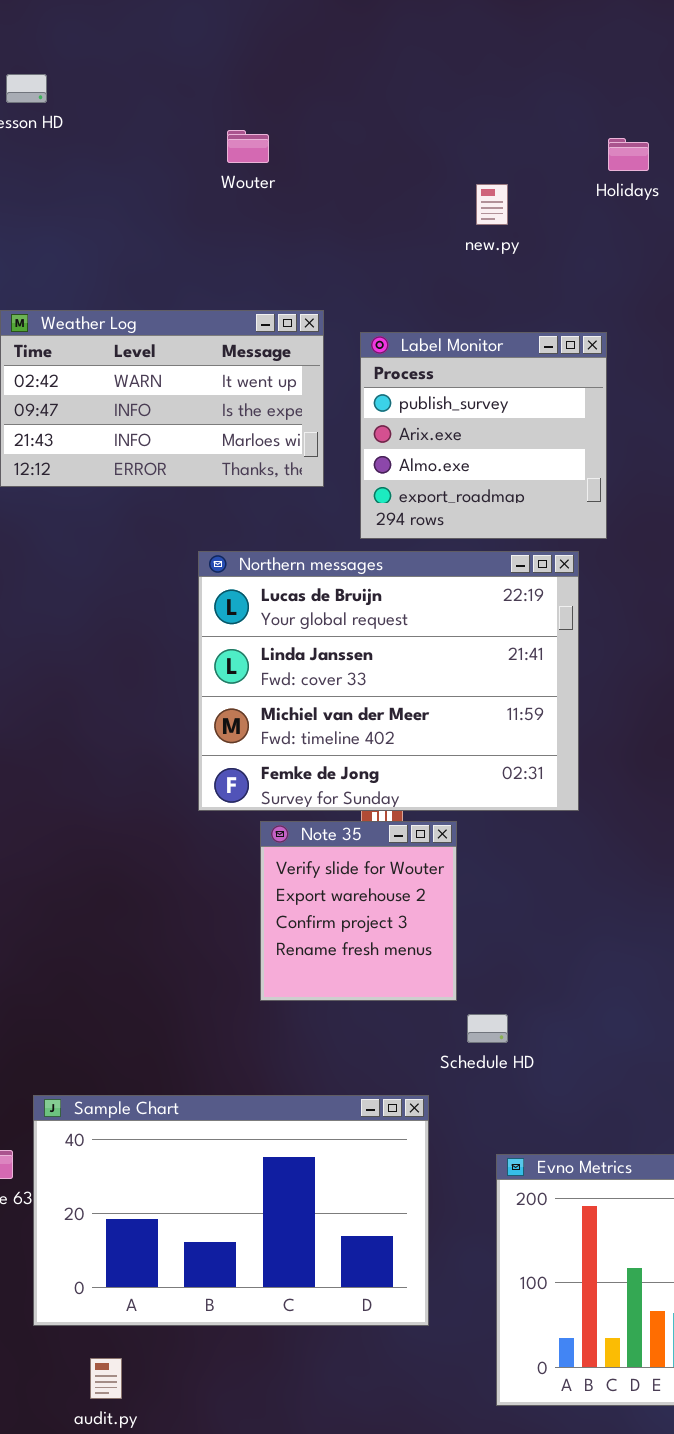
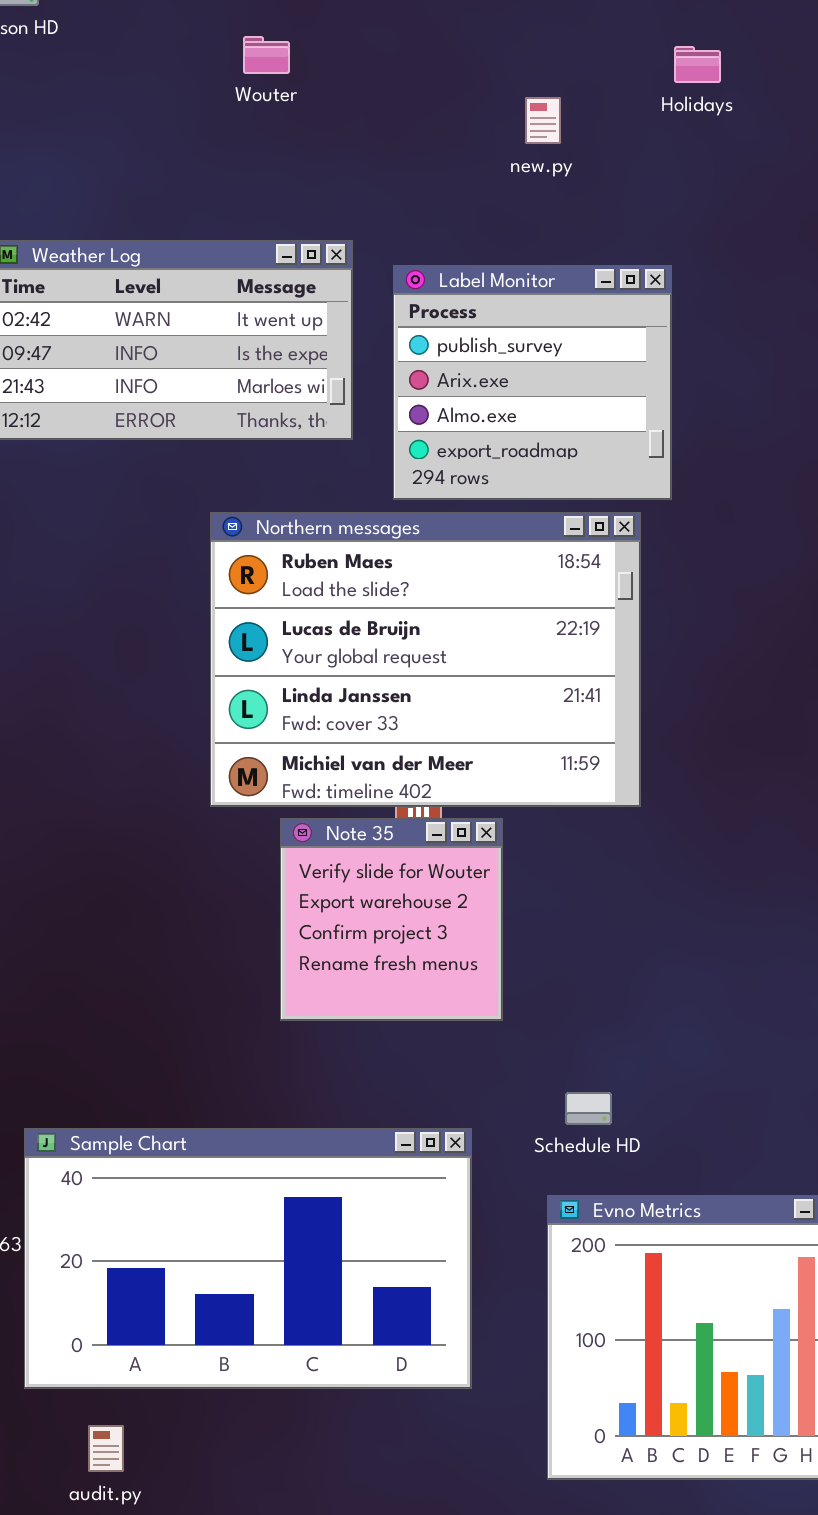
Northern messages: [198,551,579,811] -> [210,512,641,807], scrolled up 1 row
Schedule HD: [467,1014,508,1043] -> [565,1092,612,1125], moved

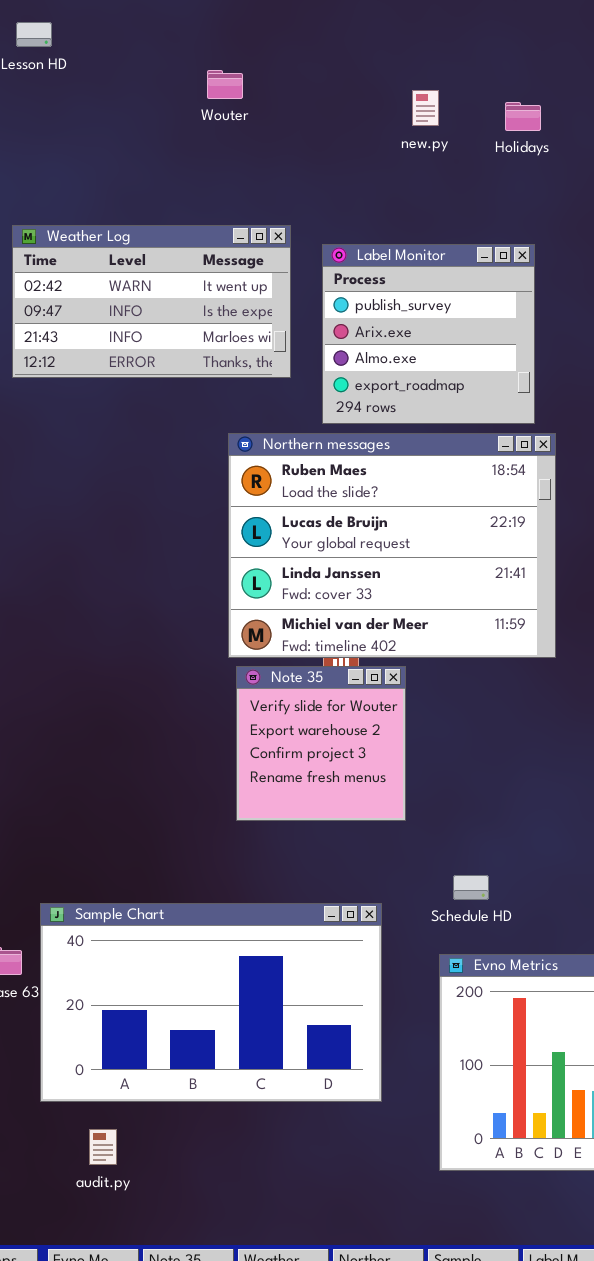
Holidays: [674,46,721,83] -> [505,102,541,131], moved
new.py: [525,97,561,144] -> [412,90,439,126], moved
Northern messages: [210,512,641,807] -> [228,433,556,658], moved

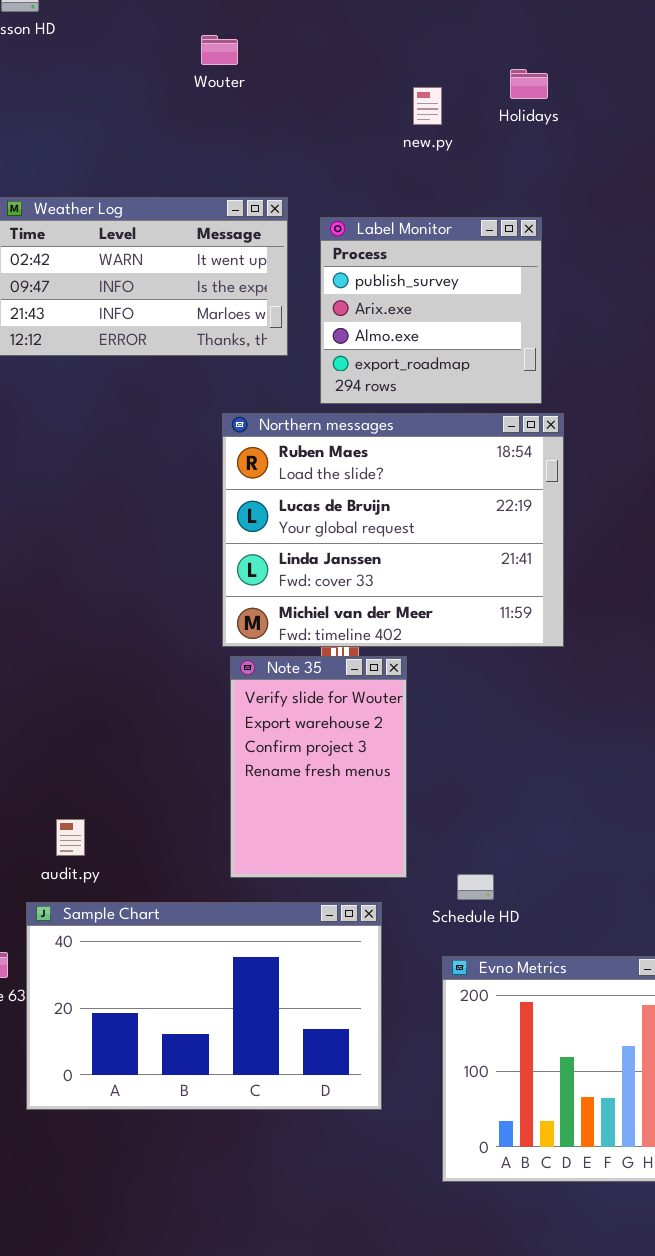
new.py: [412,90,439,126] -> [413,87,442,125], moved
Note 35: [236,666,406,821] -> [230,656,407,878], resized
audit.py: [89,1129,117,1165] -> [56,819,85,856], moved

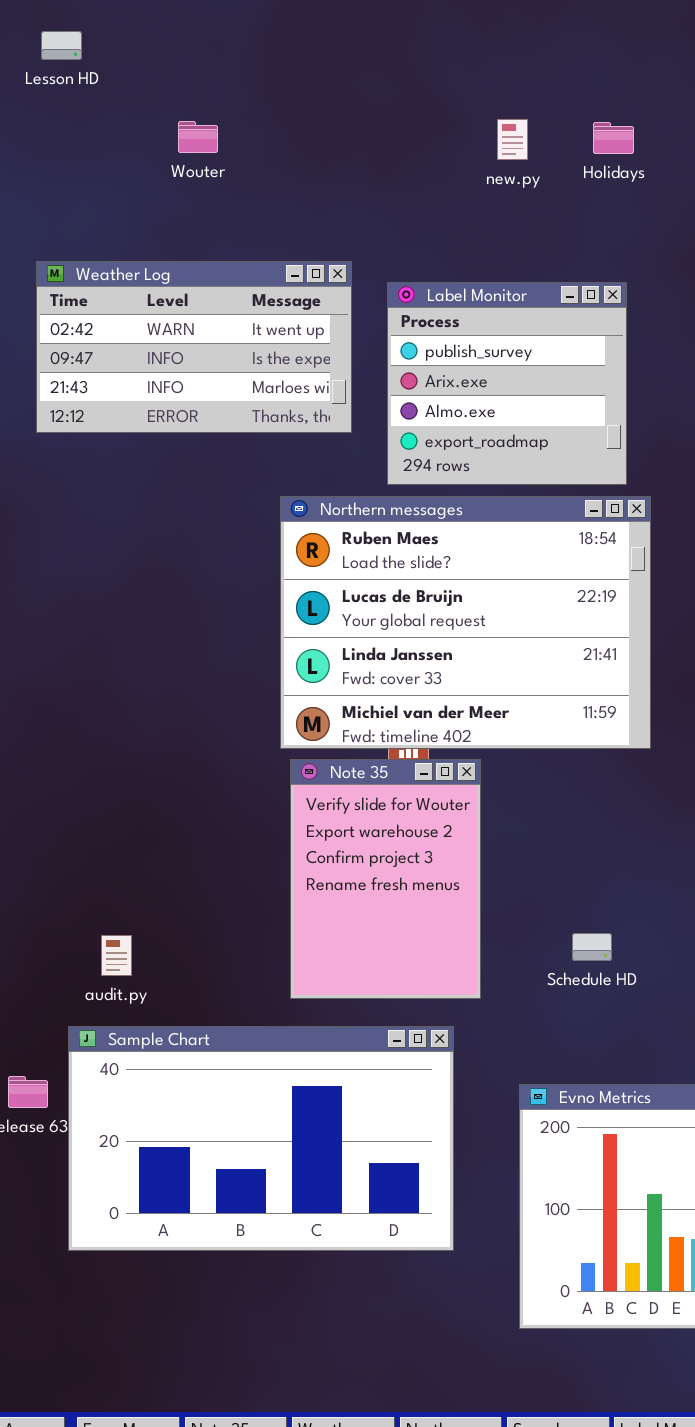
Wouter: [201,35,238,65] -> [178,121,218,153], moved
new.py: [413,87,442,125] -> [497,119,528,160], moved
Schedule HD: [457,874,494,900] -> [572,933,612,961], moved

